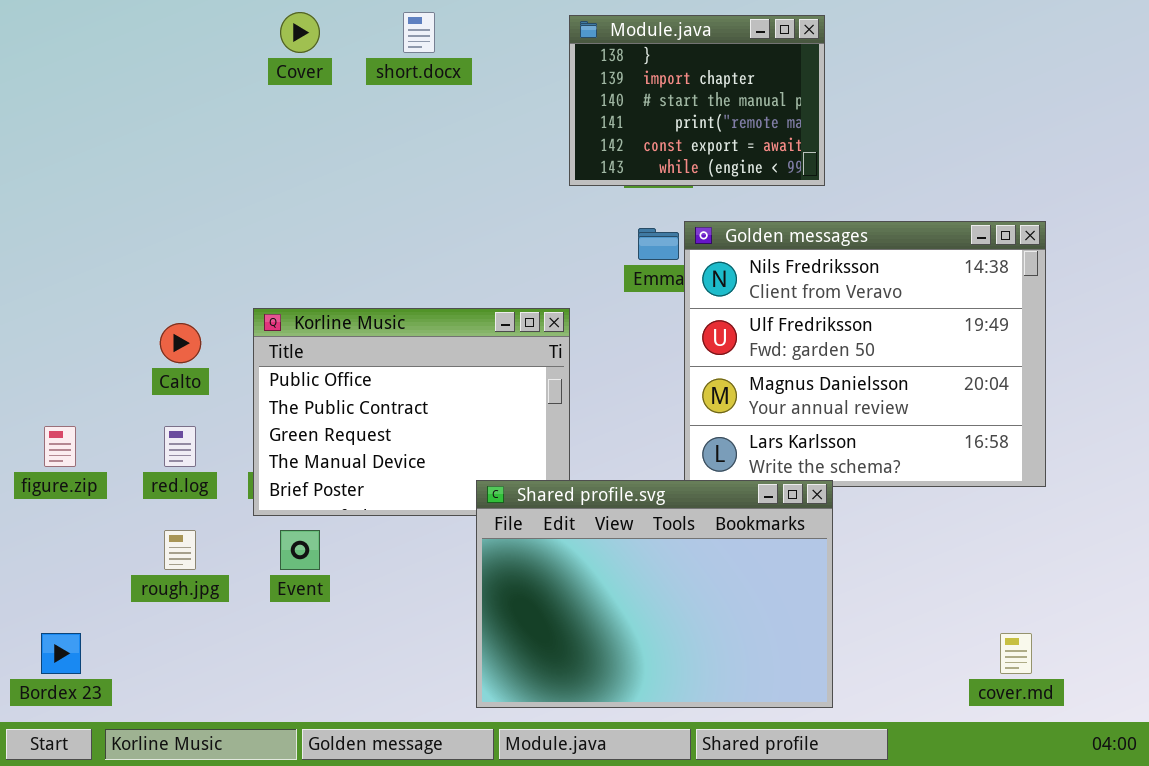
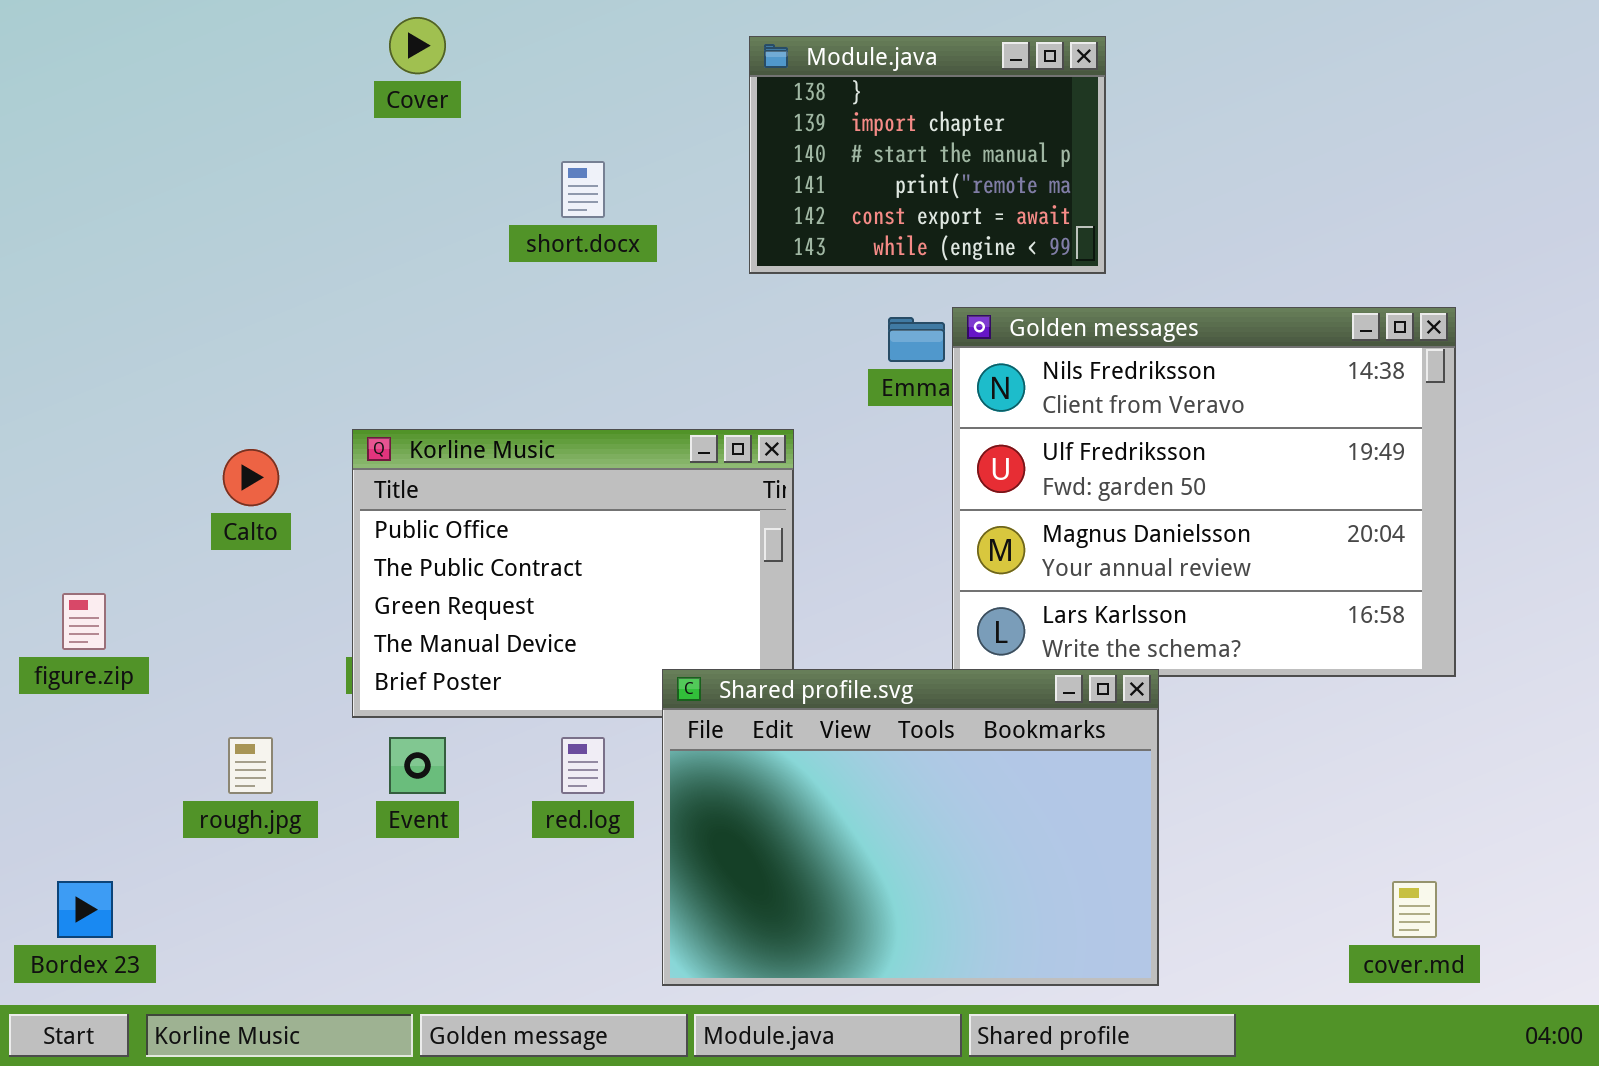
short.docx: [403,12,435,53] -> [561,161,605,218], moved
Module.java: [569,15,825,186] -> [749,36,1106,274], moved
red.log: [164,426,196,467] -> [561,737,605,794], moved

